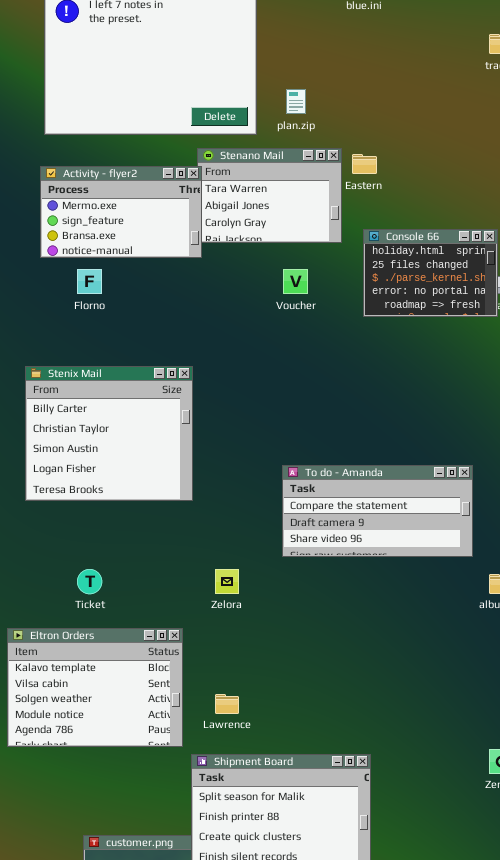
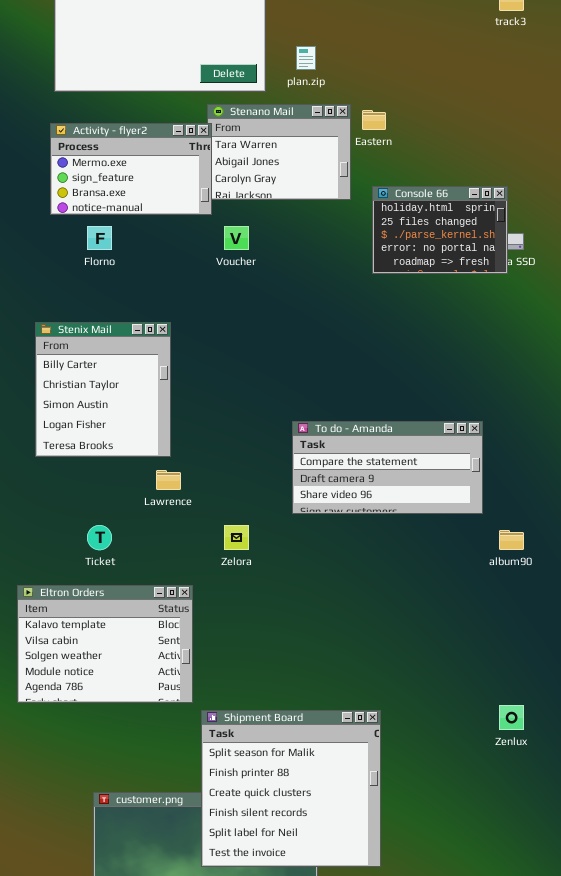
Voucher: [283,269,308,294] -> [224,226,249,250], moved
Stenix Mail: [25,366,193,501] -> [35,322,171,457], resized
Lawrence: [215,694,239,714] -> [156,470,181,490], moved

